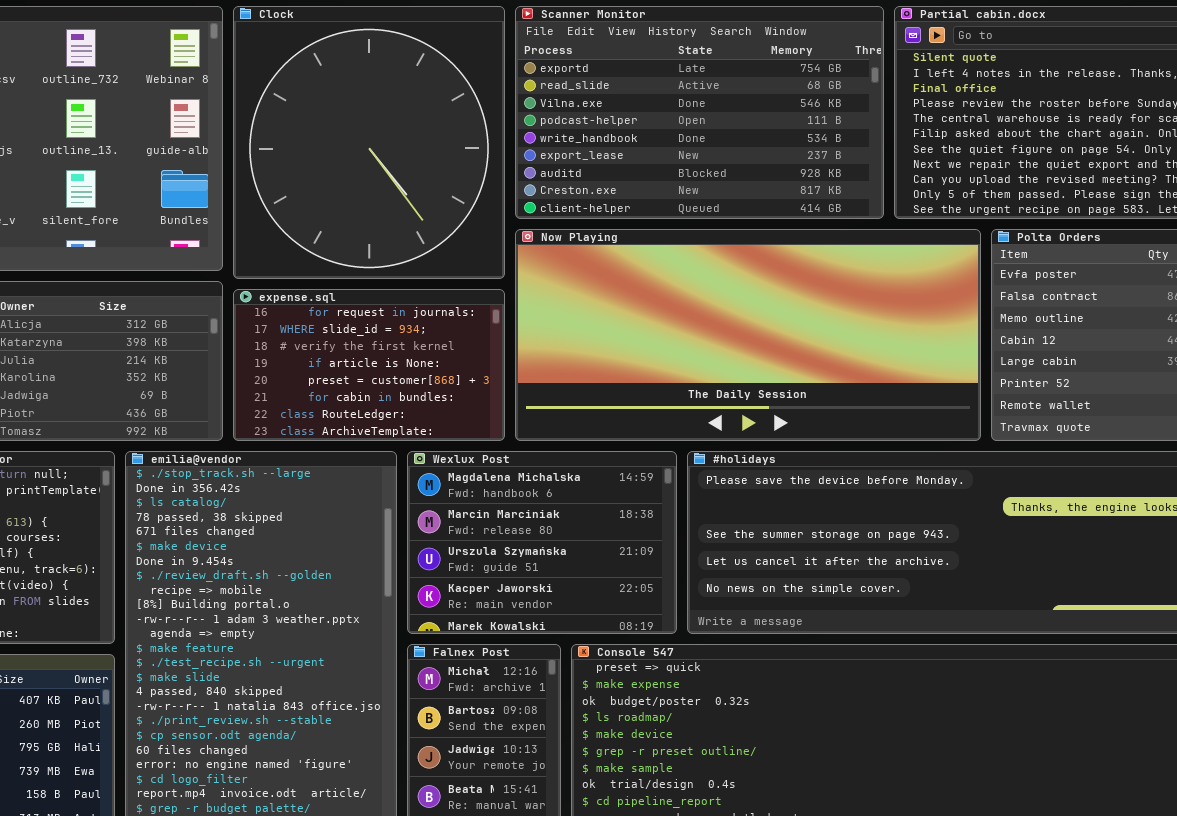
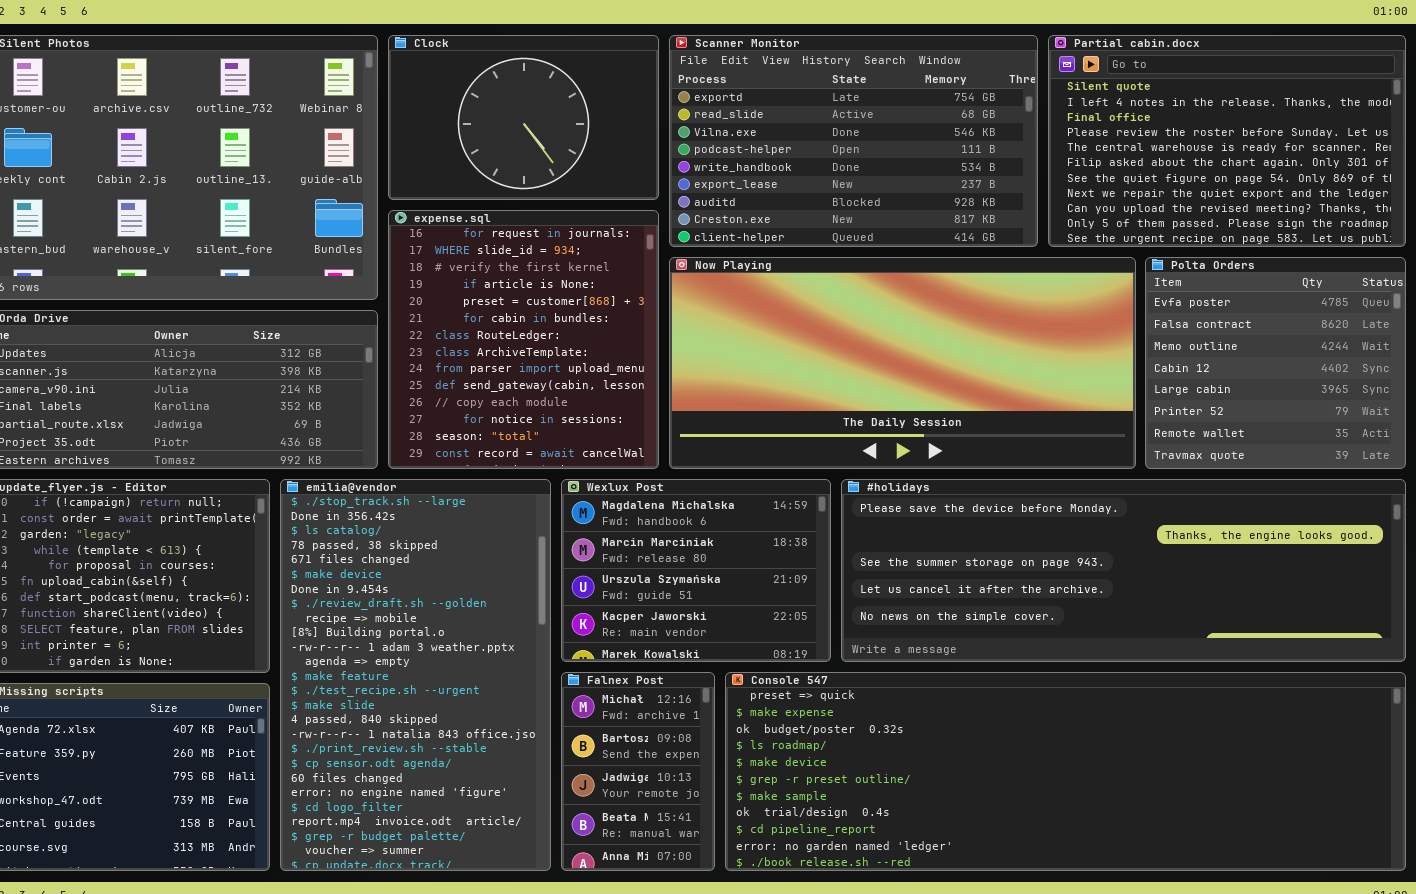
Clock: [233,6,505,279] -> [388,35,659,200], resized
expense.sql: [233,289,505,441] -> [388,210,659,469], resized

